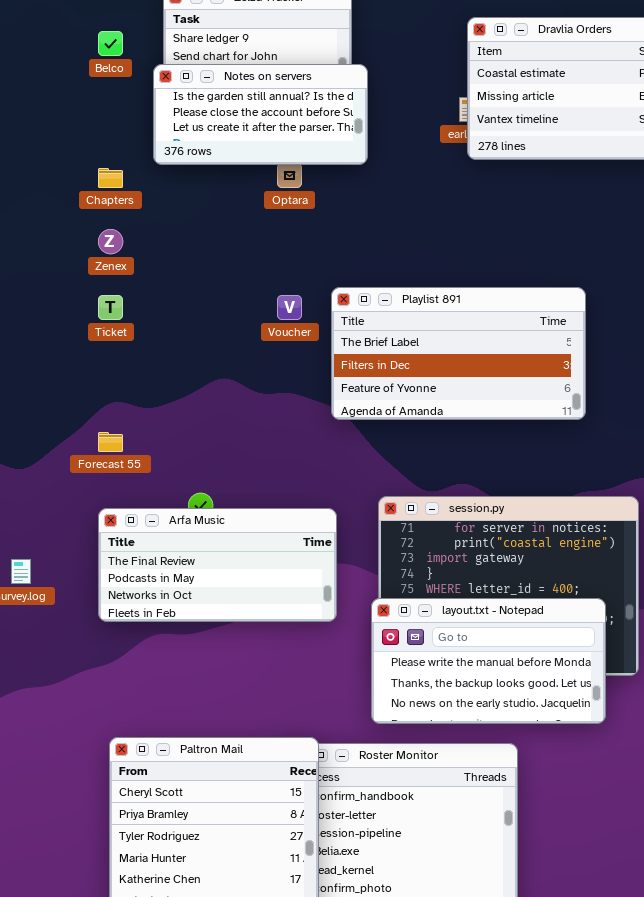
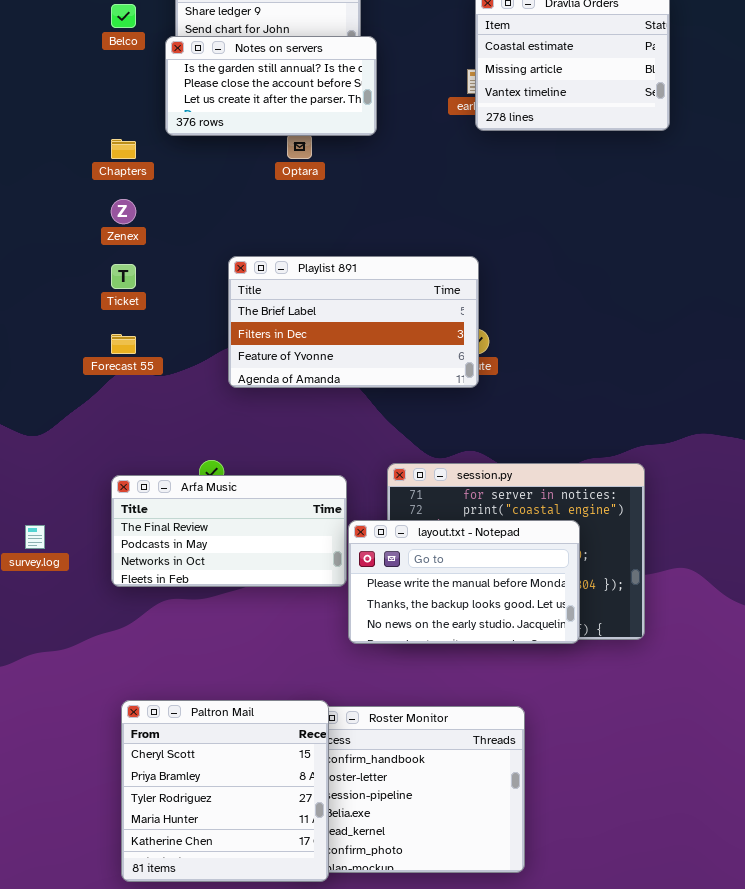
Playlist 891: [331,287,586,420] -> [228,256,479,388], moved
Forecast 55: [98,432,123,452] -> [111,334,136,354], moved
layout.txt - Notepad: [371,598,606,724] -> [348,520,580,644], moved

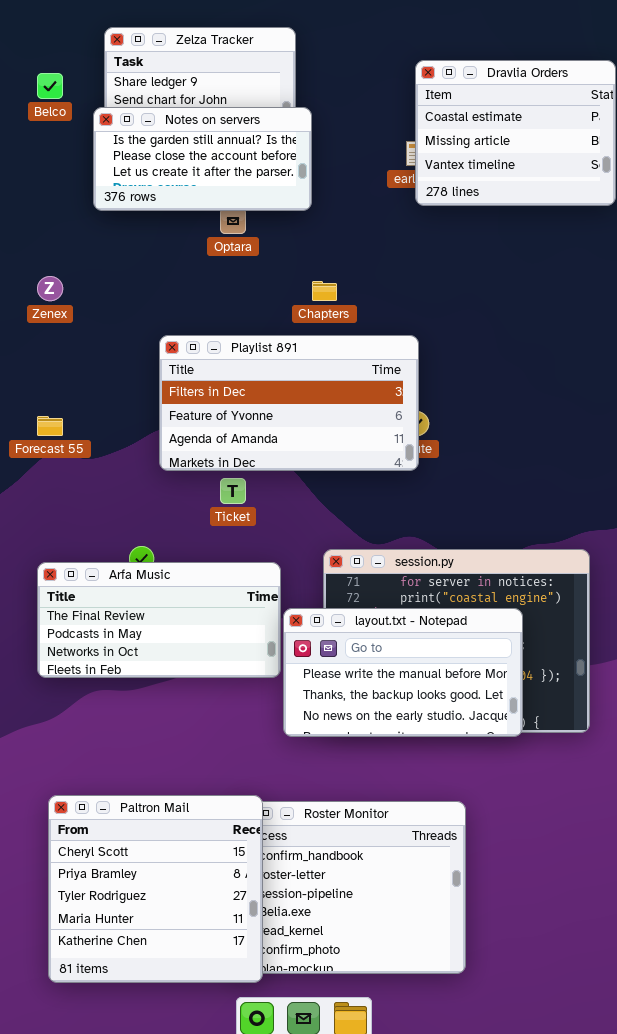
Chapters: [111,139,136,159] -> [312,281,337,301], moved
Playlist 891: [228,256,479,388] -> [159,335,419,471], scrolled down 1 row
Ticket: [111,264,136,289] -> [220,478,246,504], moved

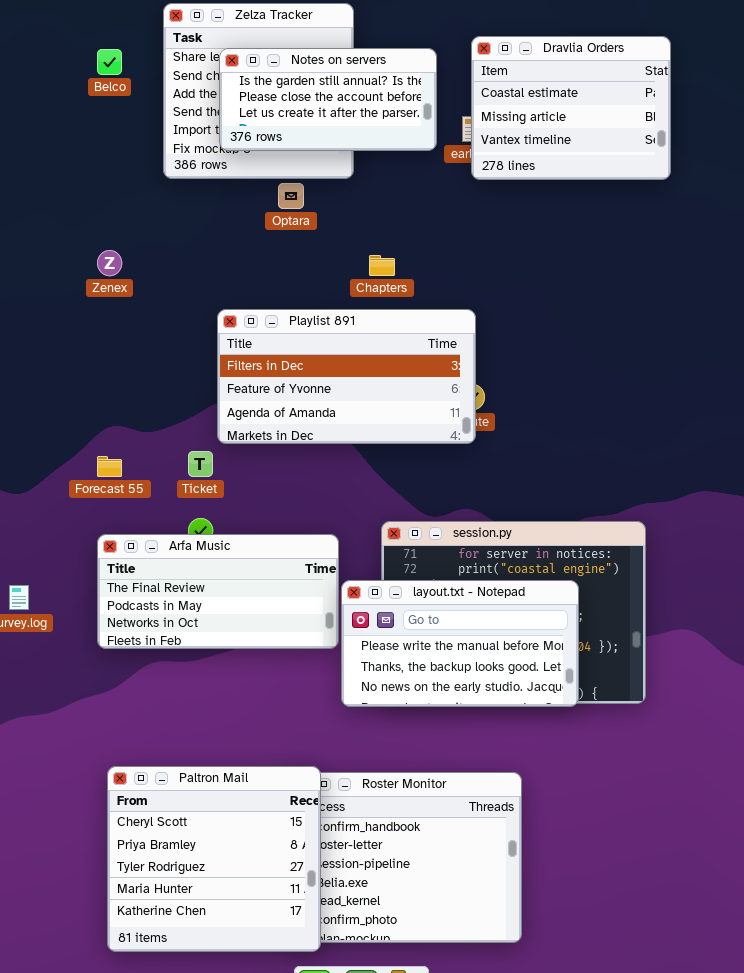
Notes on servers: [93,107,312,211] -> [219,48,437,151], moved
Forecast 55: [37,416,63,436] -> [97,456,122,477], moved
Ticket: [220,478,246,504] -> [188,451,213,477], moved

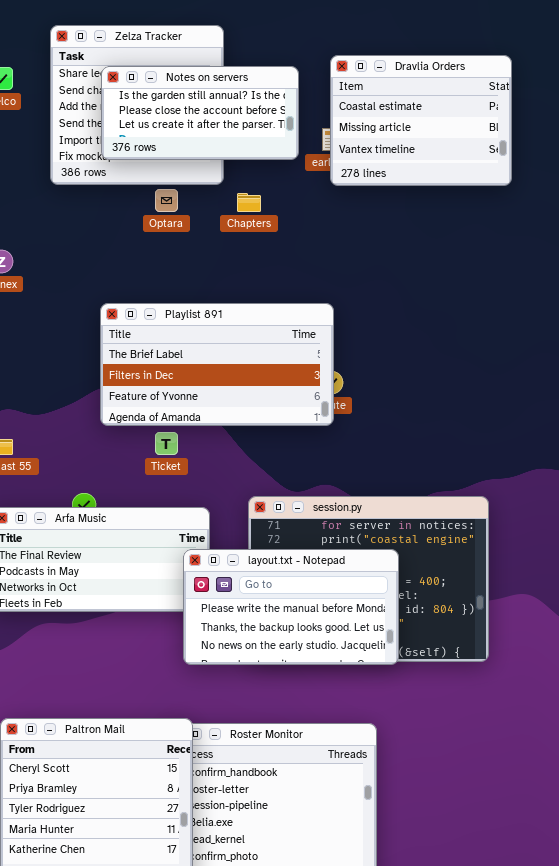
Chapters: [369,255,395,276] -> [237,193,261,212], moved
Playlist 891: [217,309,476,444] -> [100,303,334,426], scrolled up 1 row
Ticket: [188,451,213,477] -> [155,432,178,455], moved
layout.txt - Notepad: [341,580,579,707] -> [183,549,399,665], moved

